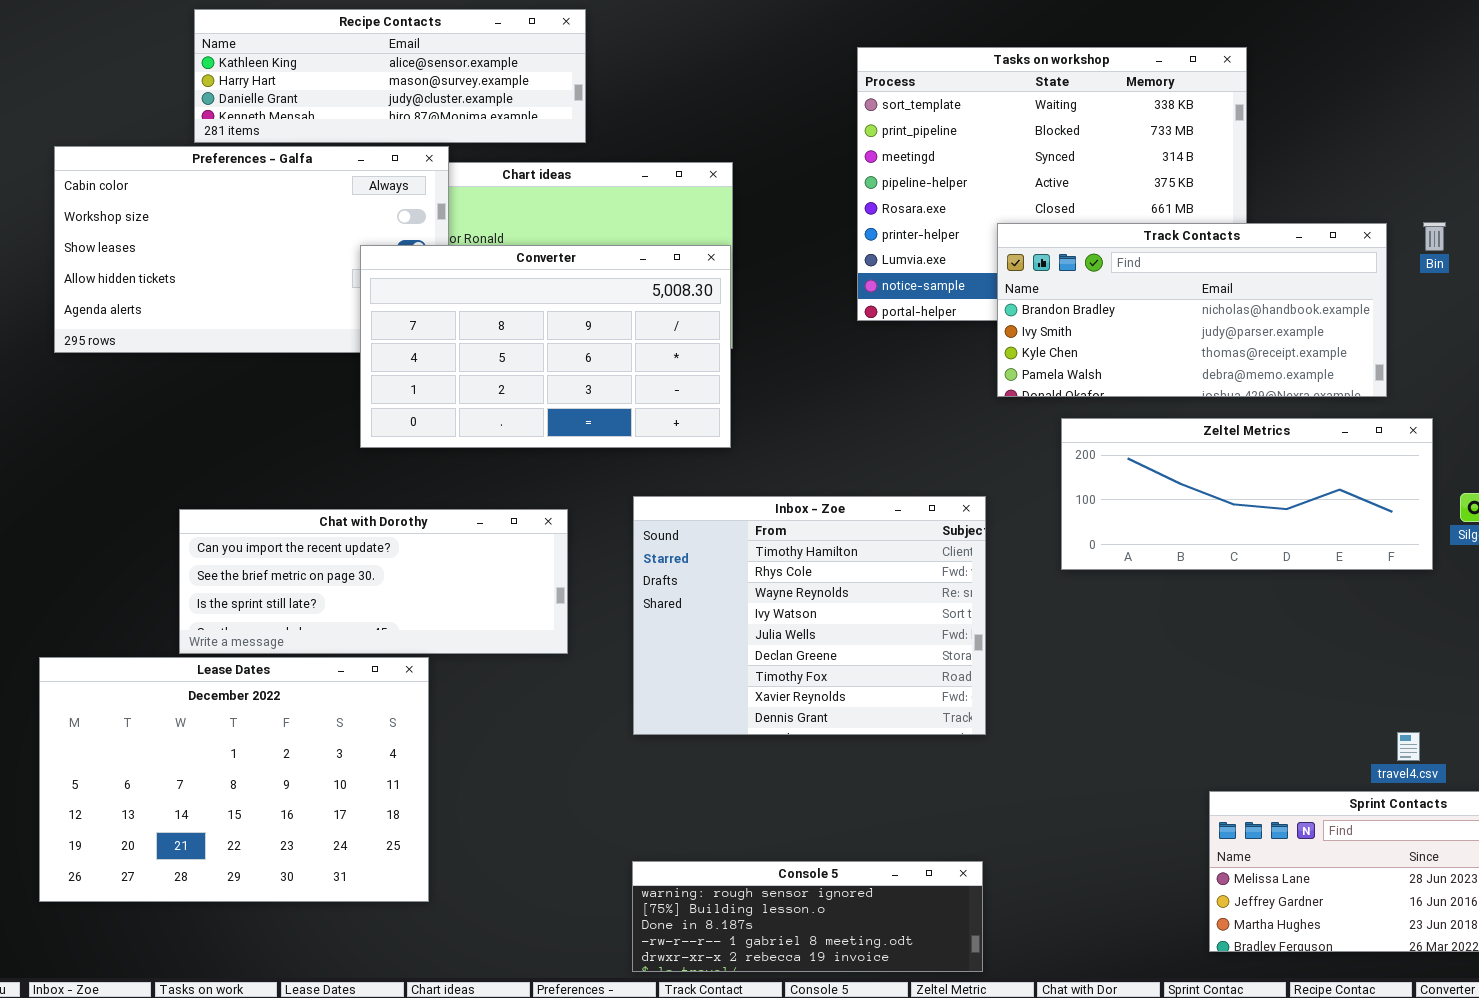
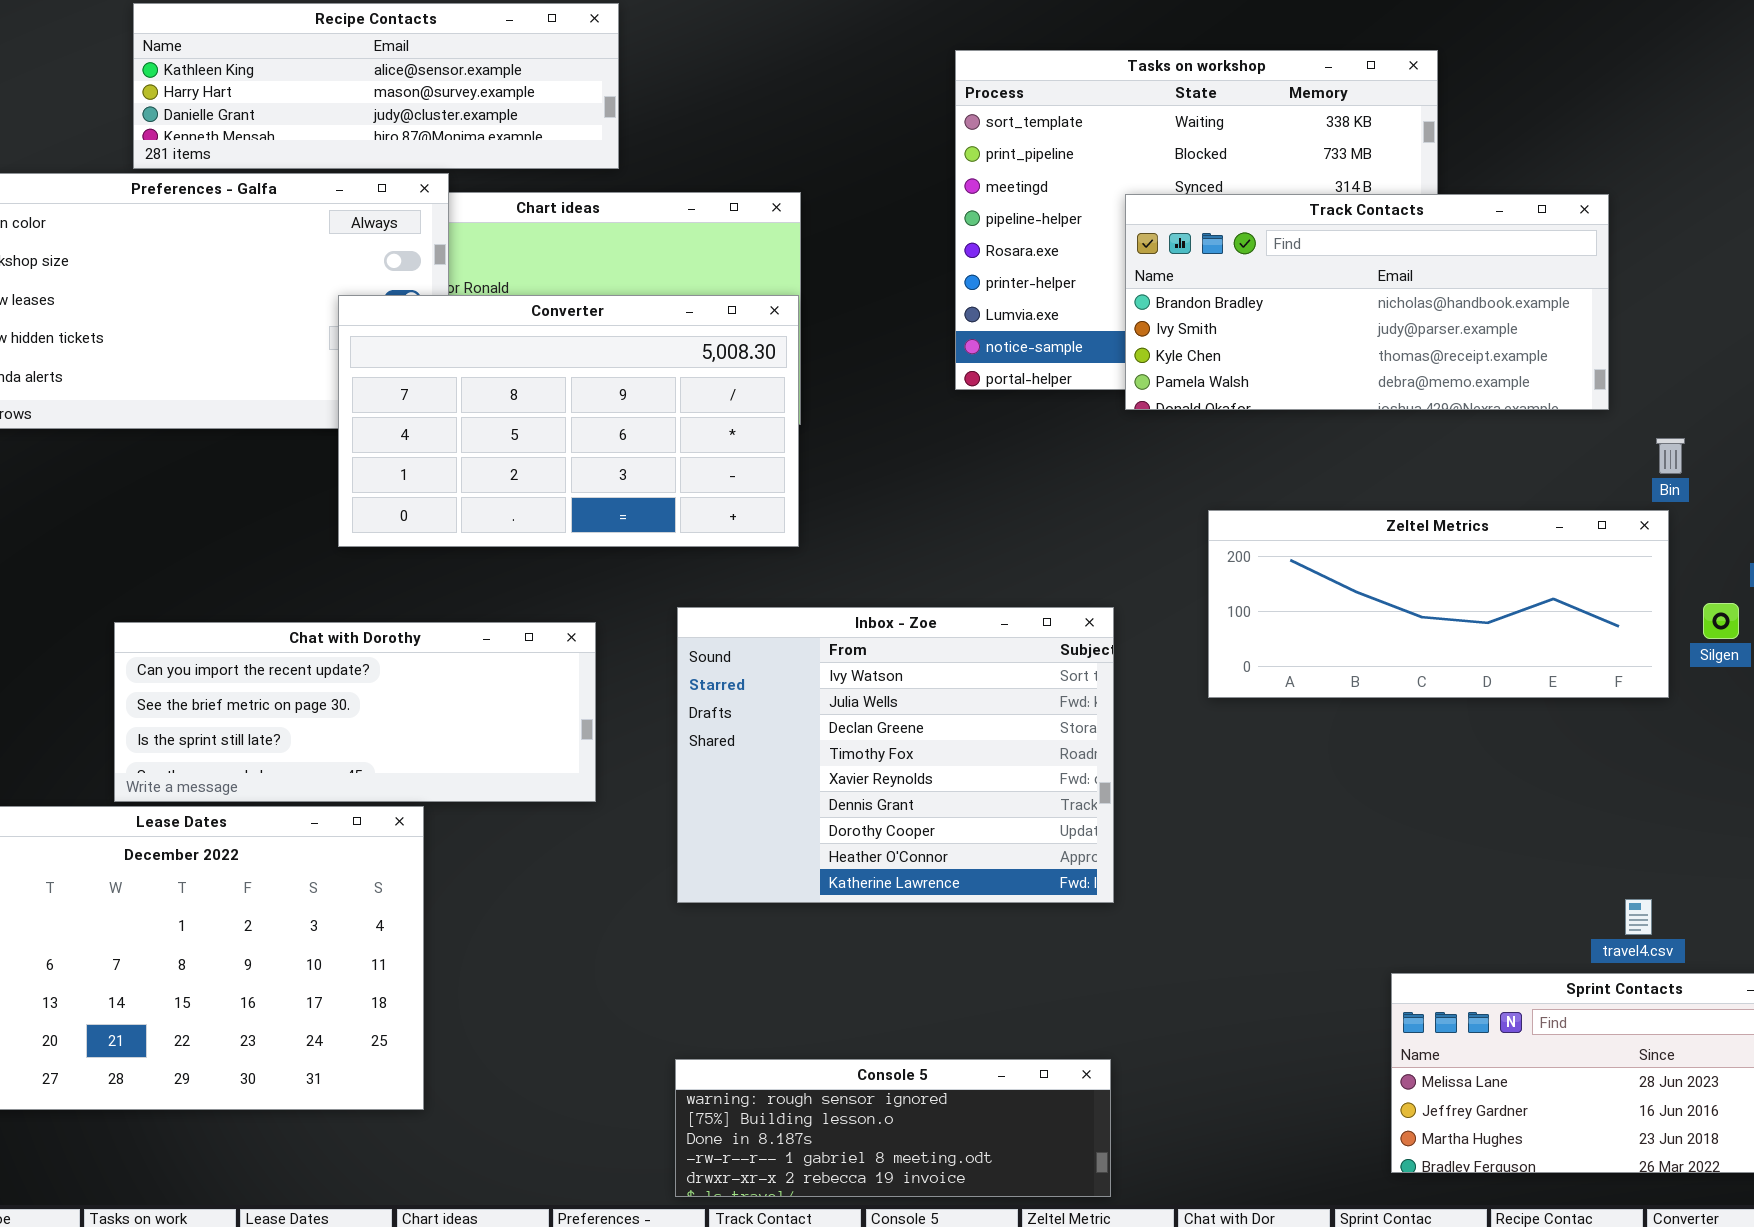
Bin: [1423,222,1446,251] -> [1656,438,1685,474], moved
Track Contacts: [997,223,1387,397] -> [1125,194,1609,410], moved
Inbox - Zoe: [633,496,986,735] -> [677,607,1114,903], scrolled down 3 rows

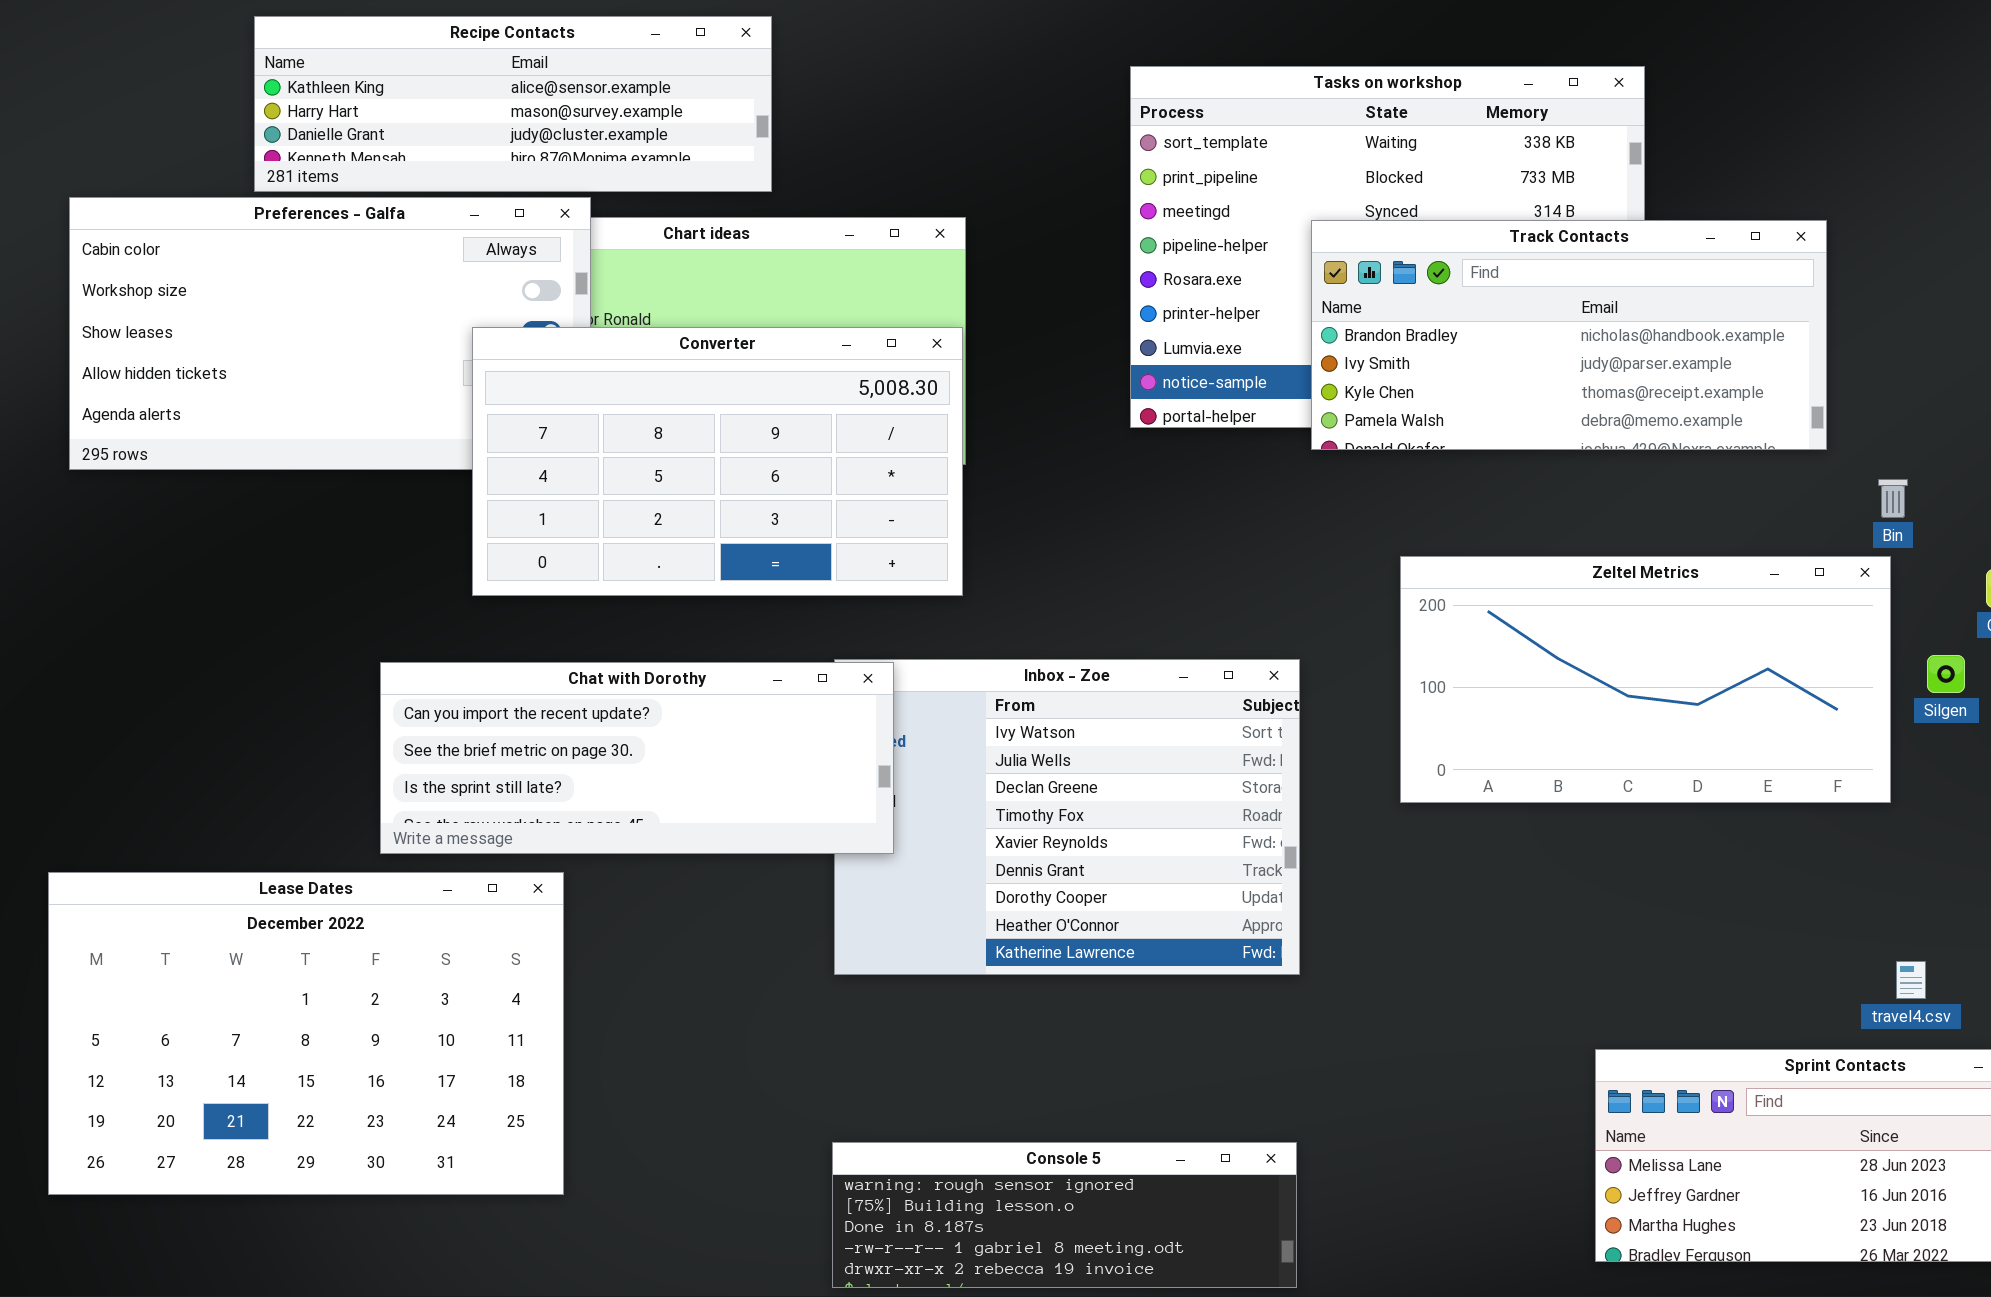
Zeltel Metrics: [1208,510,1669,698] -> [1400,556,1891,803], resized
Chat with Dorothy: [114,622,596,802] -> [380,662,894,854], moved
travel4.csv: [1625,899,1652,935] -> [1896,961,1926,999], moved

